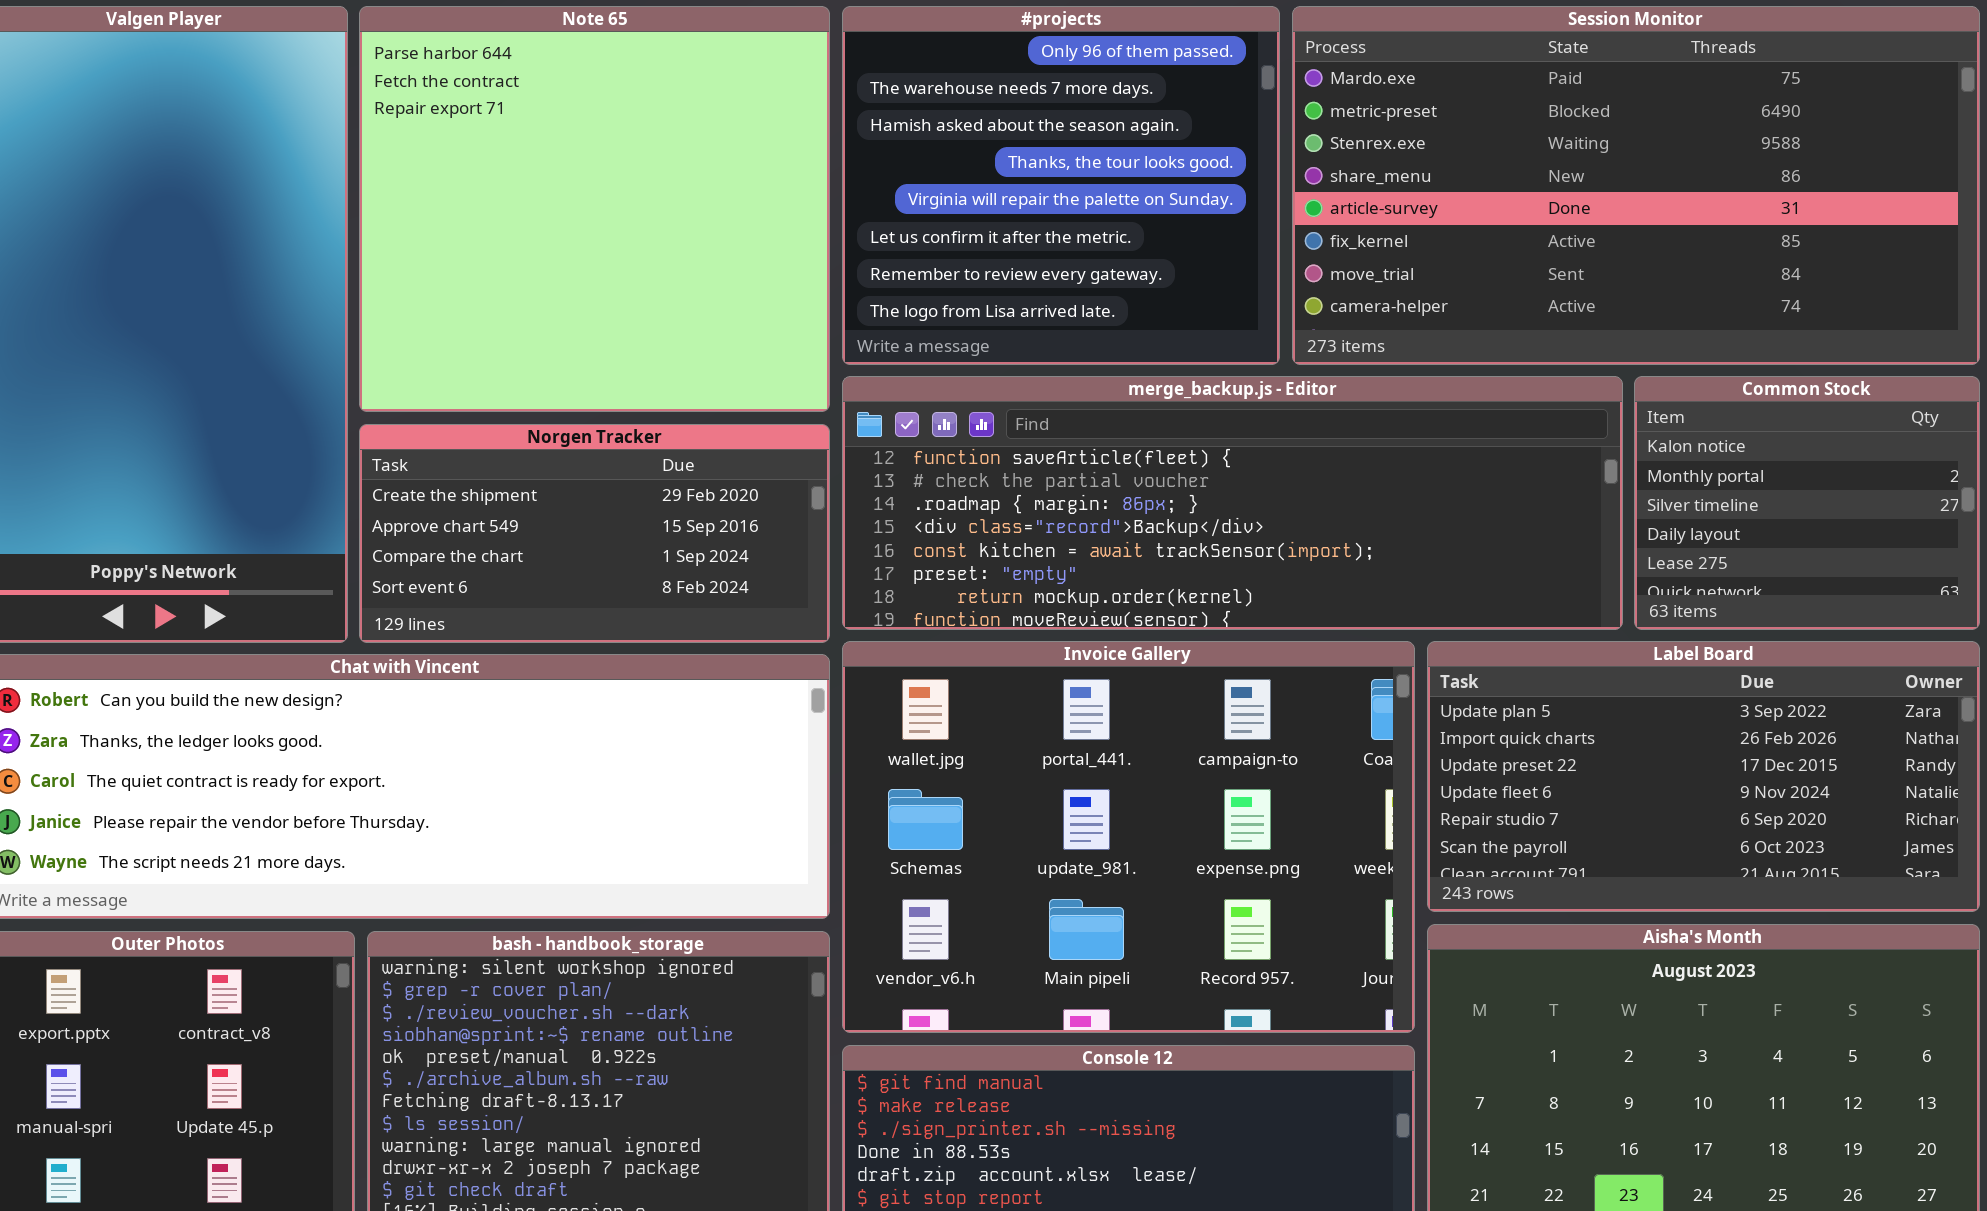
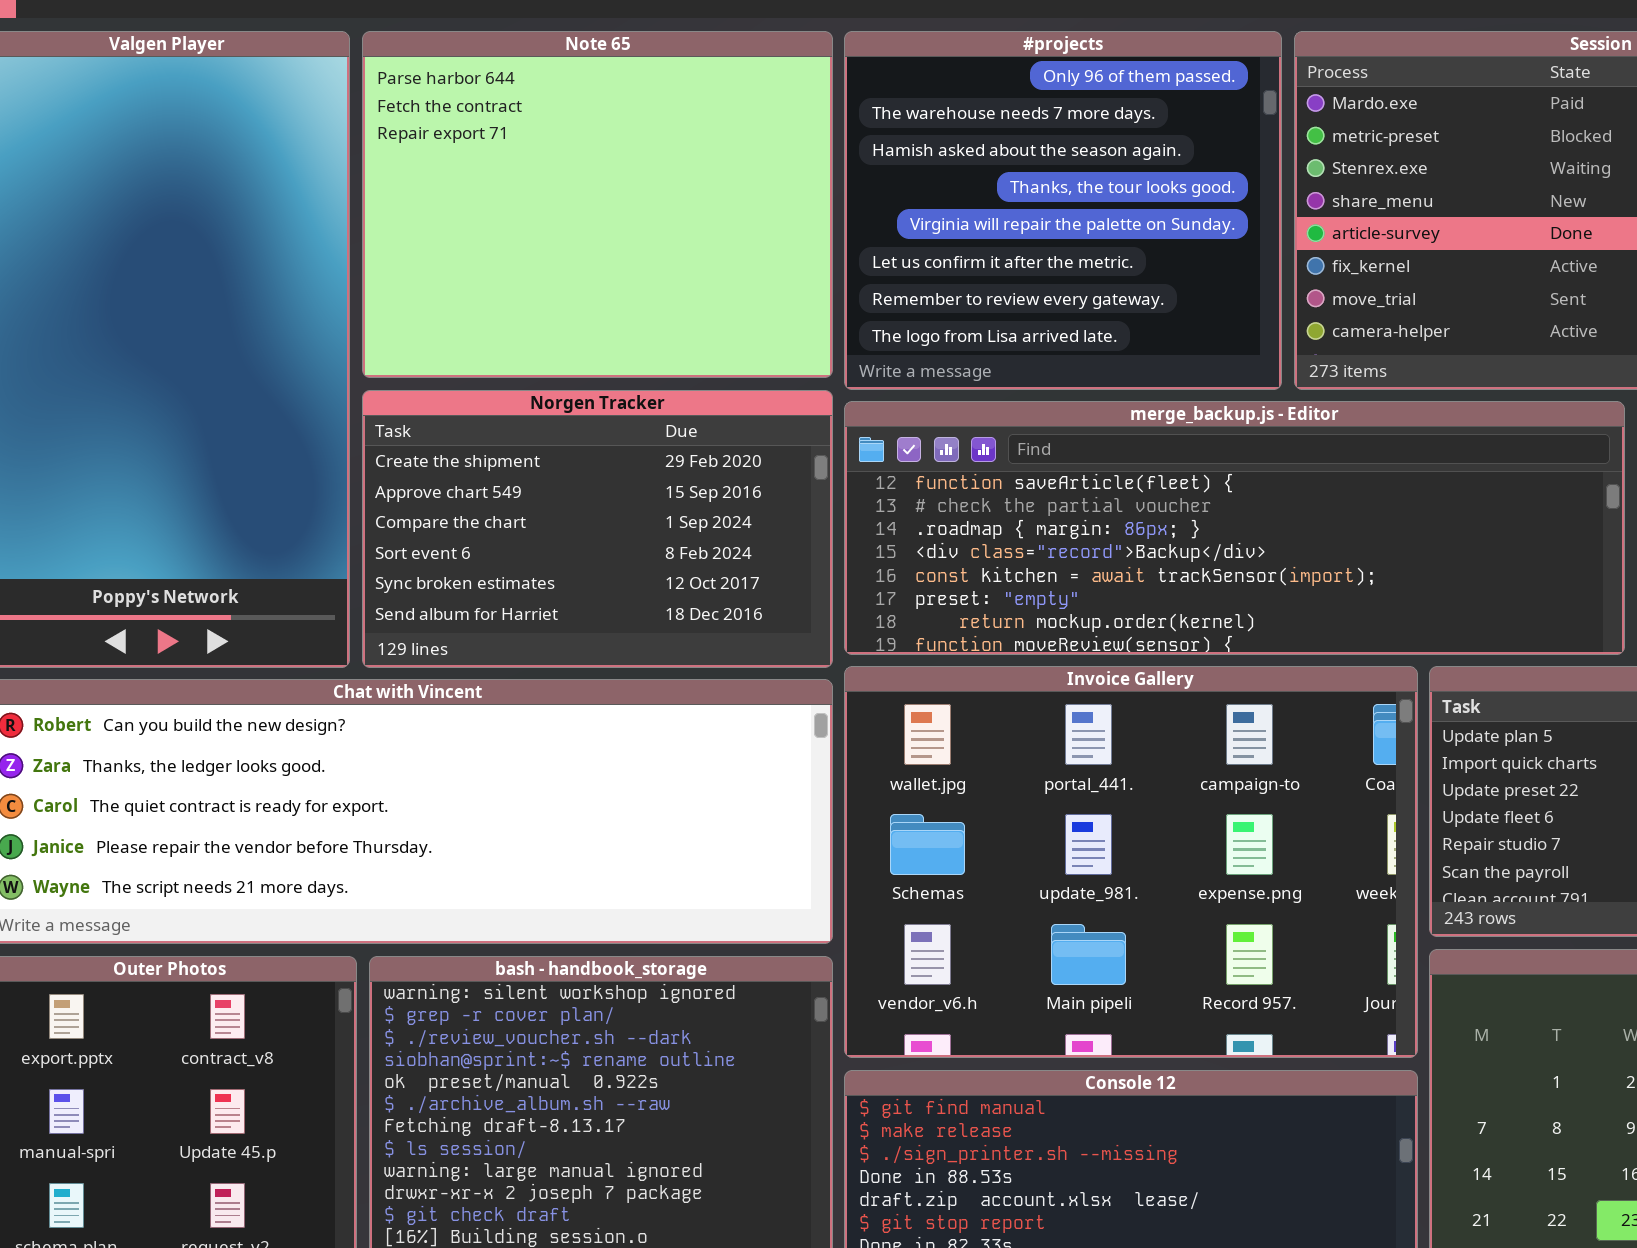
Note 65: [359,6,830,412] -> [362,31,833,378], resized
Norgen Tracker: [359,424,830,643] -> [362,390,833,668], resized

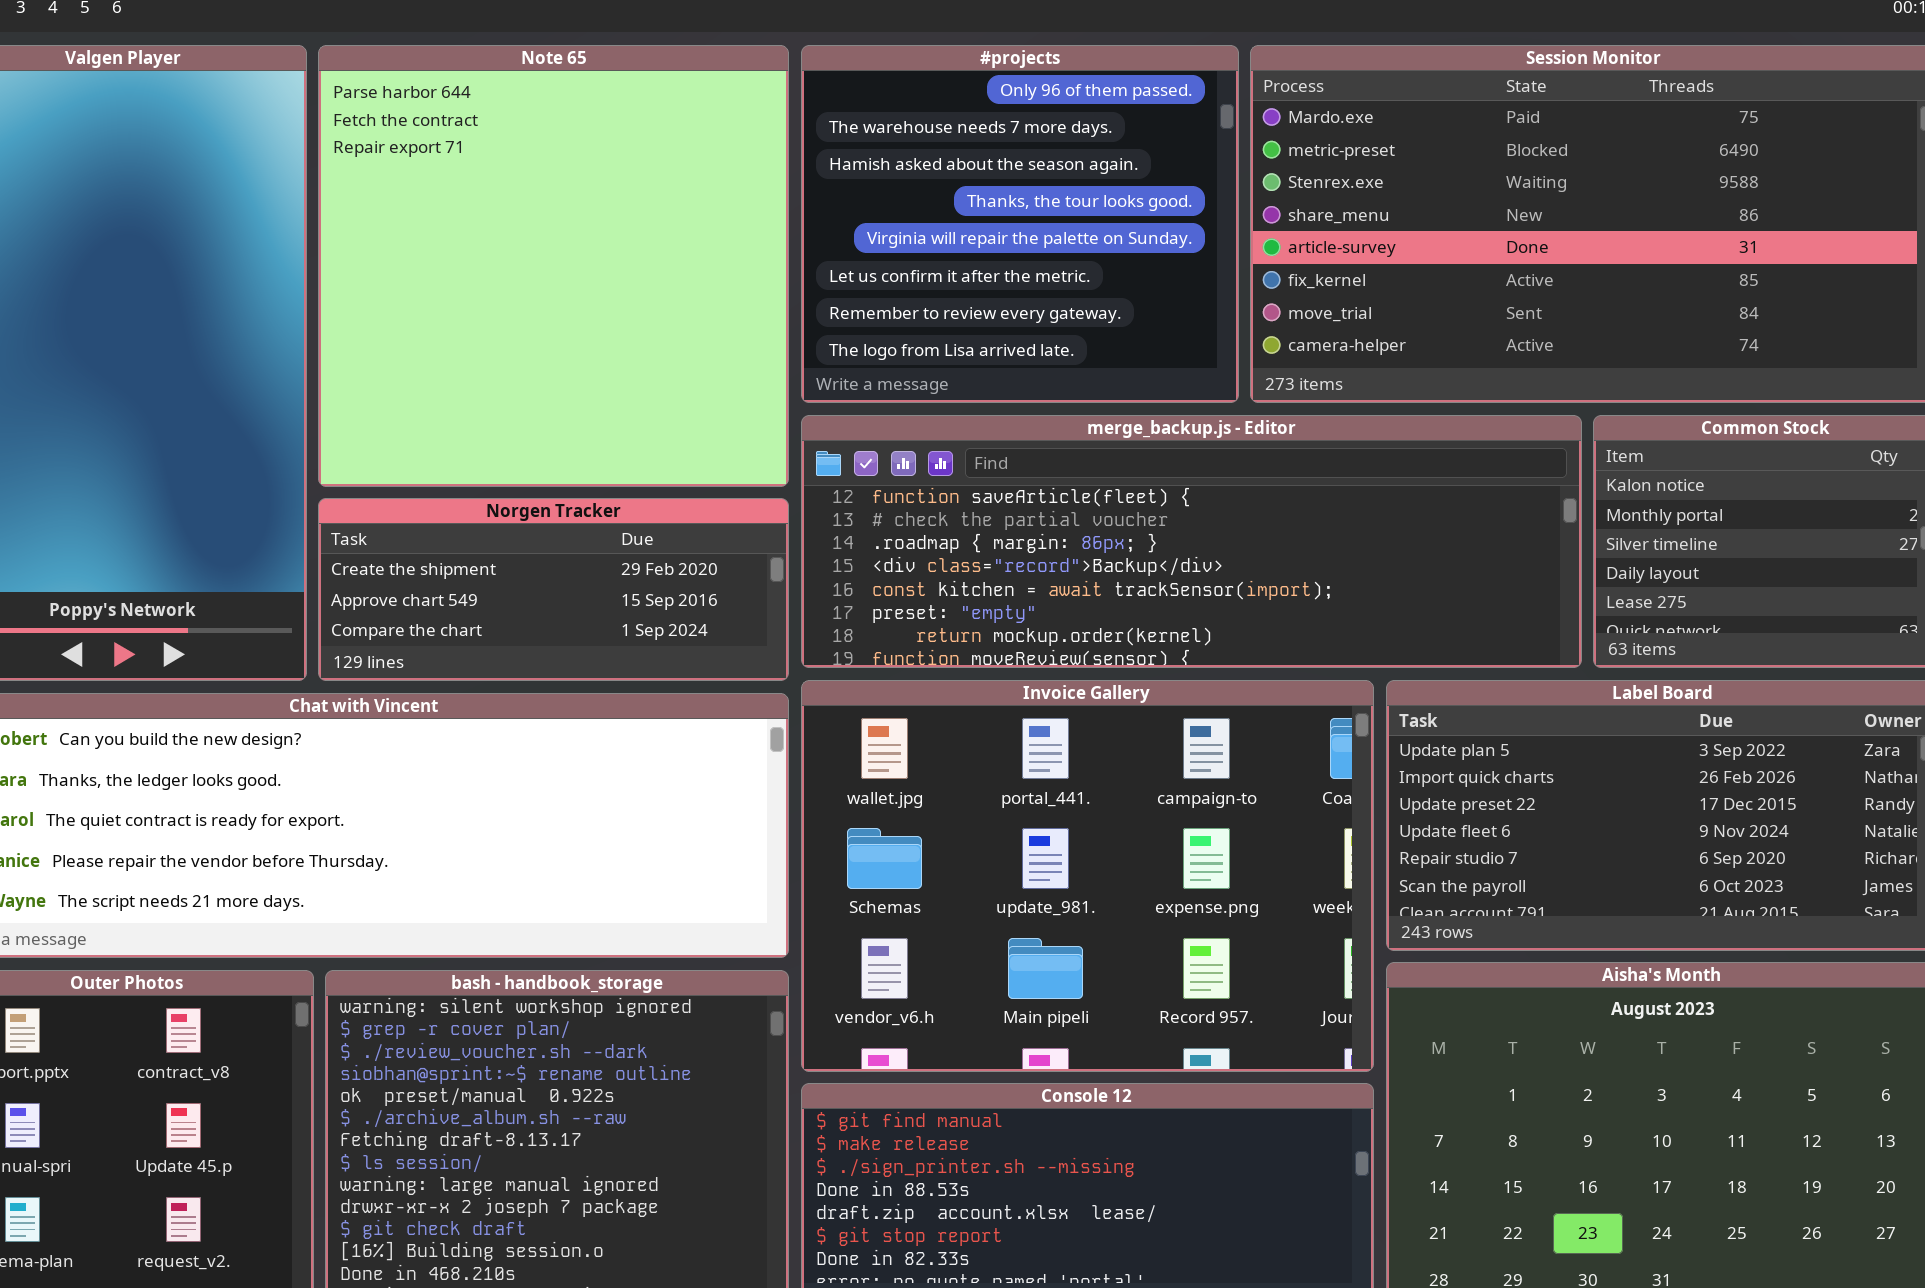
Note 65: [362,31,833,378] -> [318,45,789,487], resized
Norgen Tracker: [362,390,833,668] -> [318,498,789,681], resized

